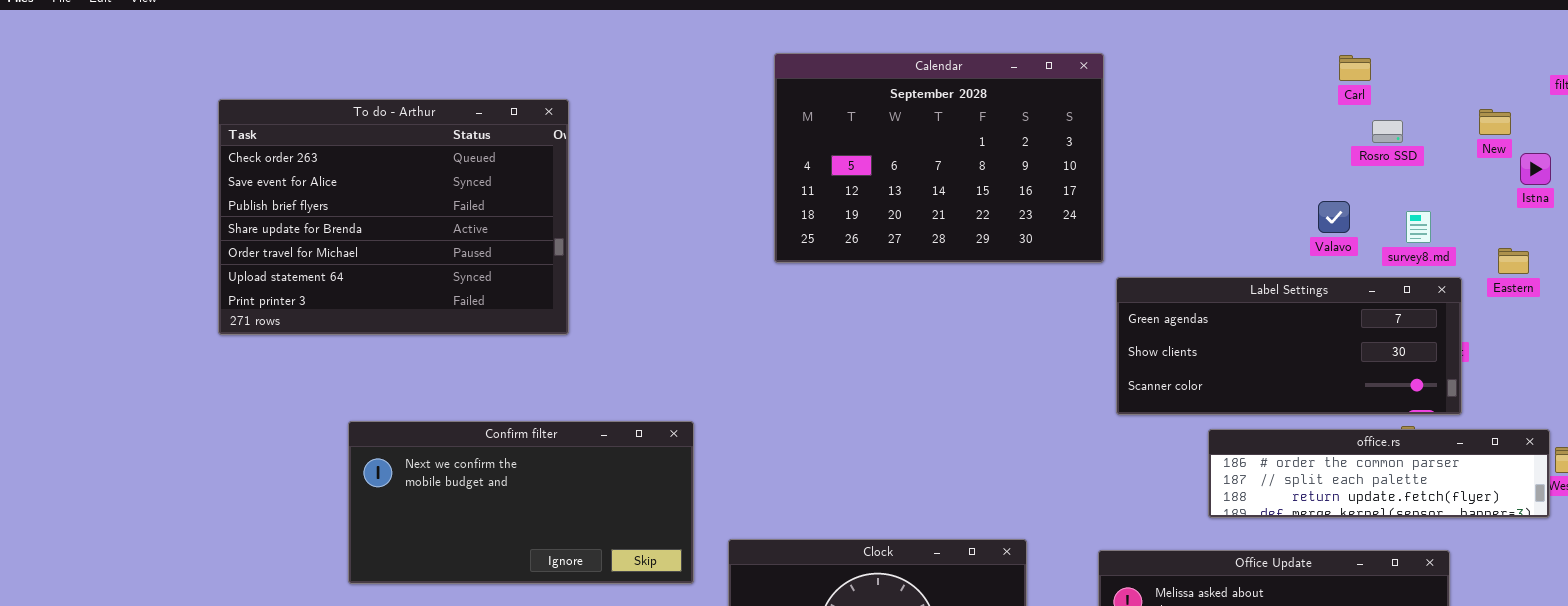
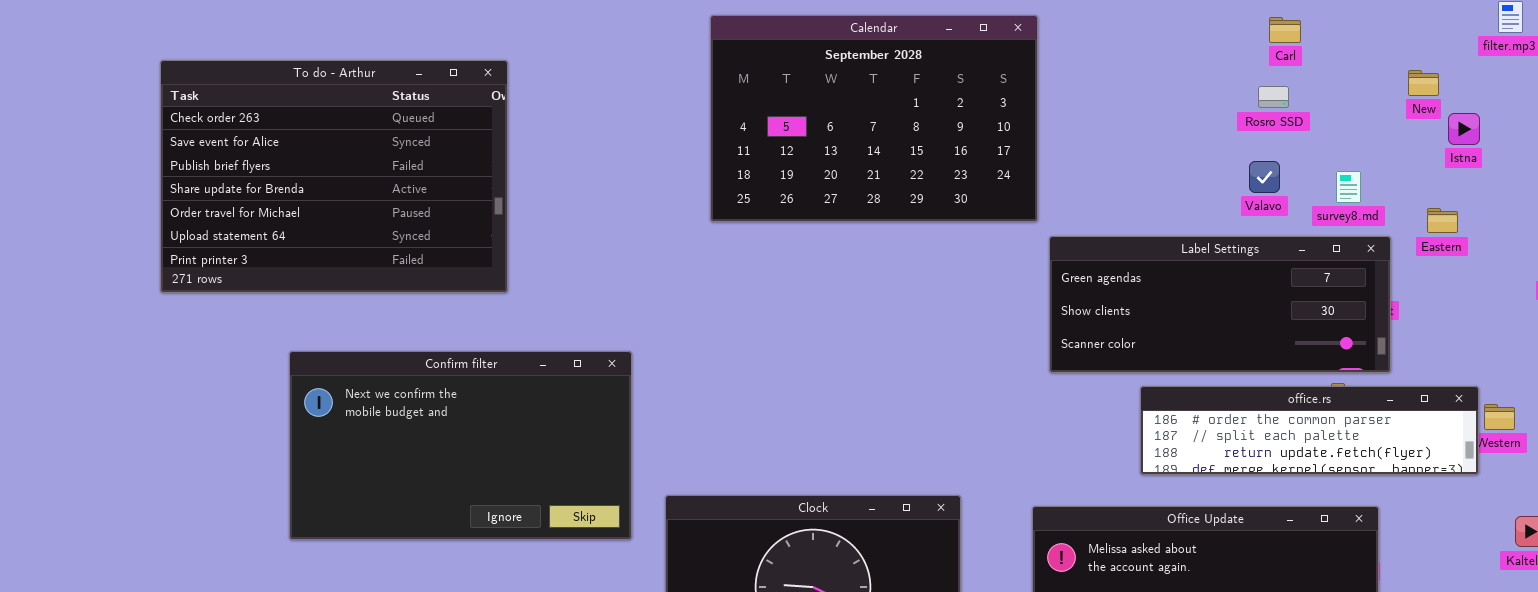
Rosro SSD: [1372,120,1403,143] -> [1258,86,1289,108], moved
Confirm filter: [348,421,694,584] -> [289,351,632,540], resized

